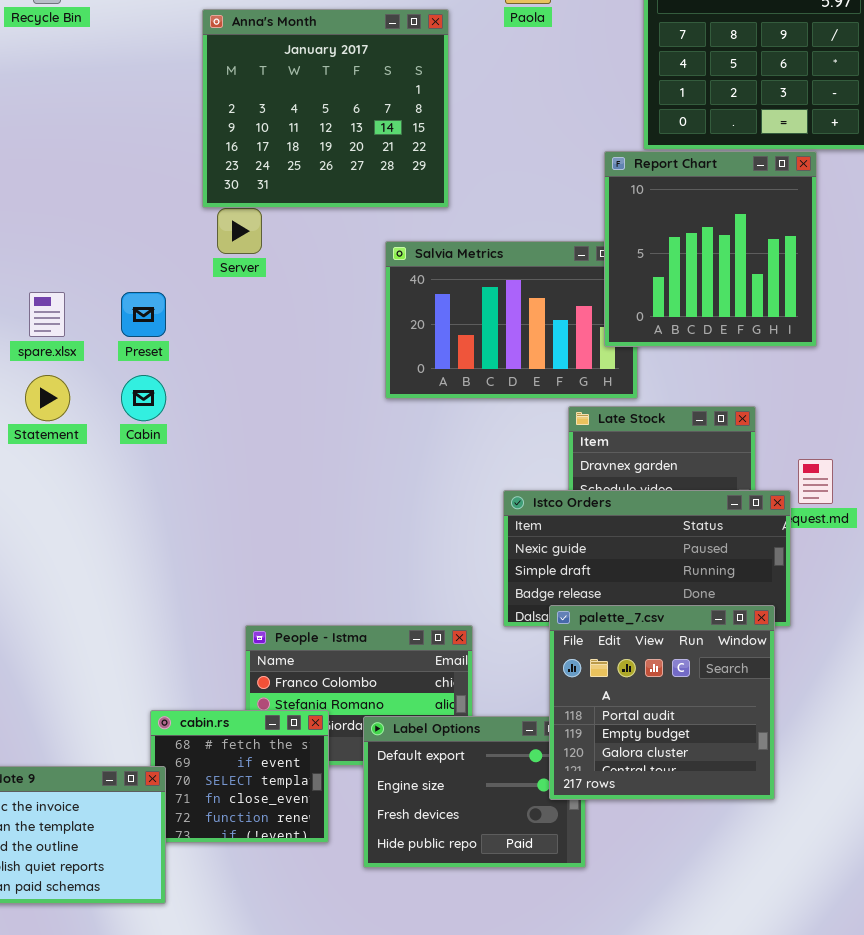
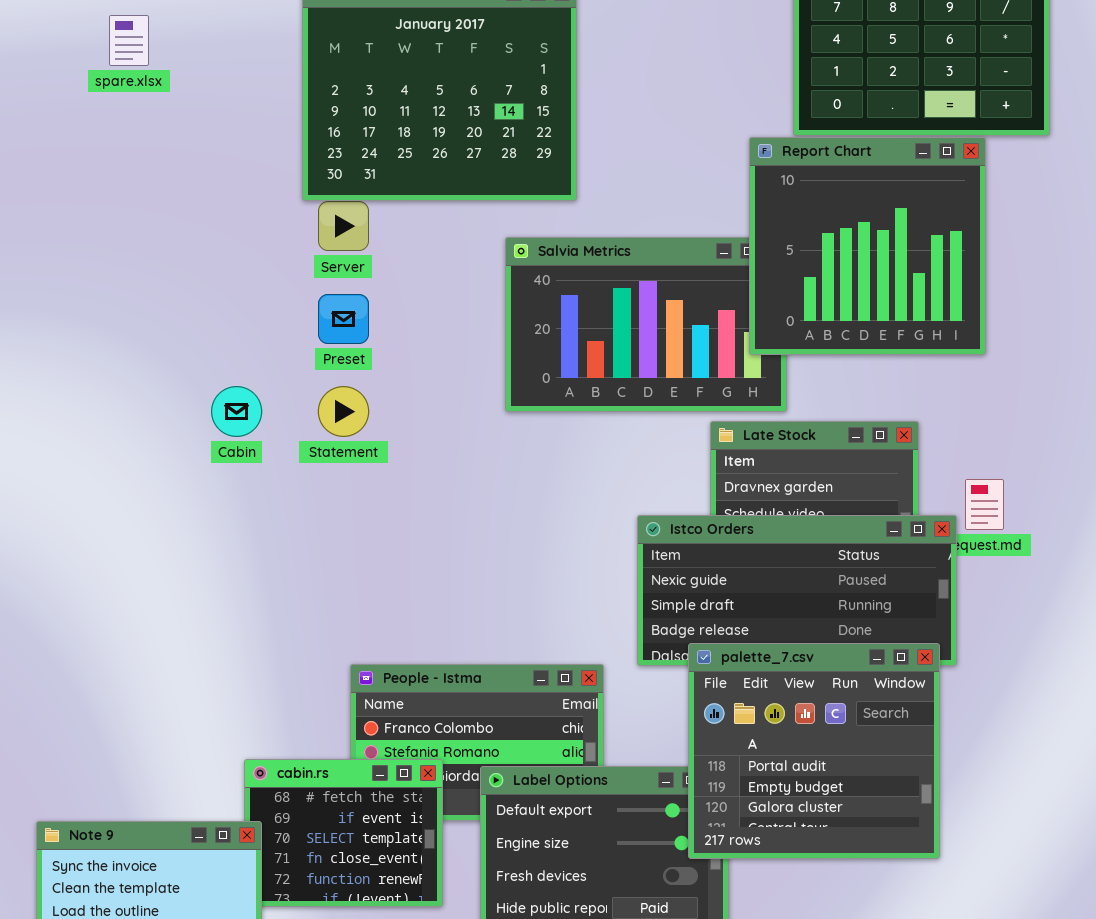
spare.xlsx: [29,292,65,337] -> [109,15,149,66], moved
Preset: [121,292,166,337] -> [318,294,369,344], moved
Statement: [25,375,70,421] -> [318,386,369,437], moved

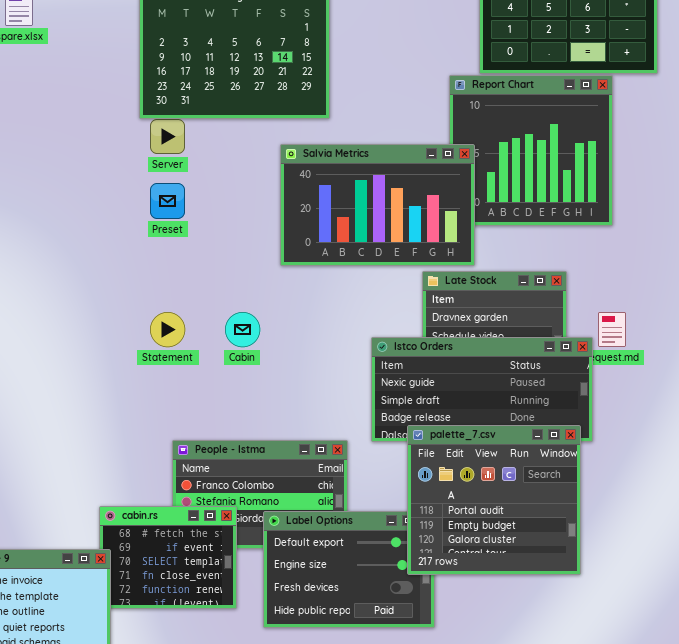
Salvia Metrics: [505,237,787,412] -> [280,144,475,266], raised
Cabin: [211,386,262,437] -> [225,312,260,347], moved
Statement: [318,386,369,437] -> [150,312,185,347], moved

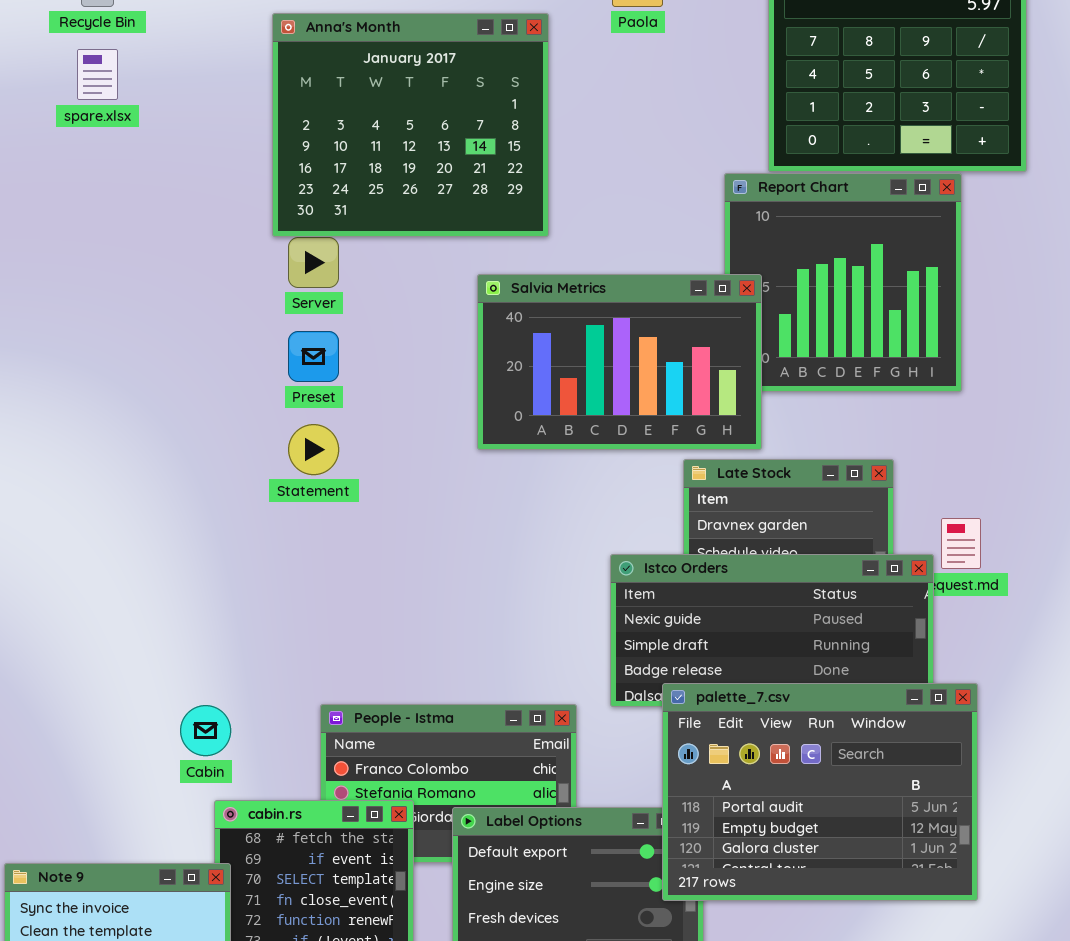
Statement: [150,312,185,347] -> [288,424,339,475], moved
Cabin: [225,312,260,347] -> [180,705,231,756], moved
palette_7.csv: [407,425,581,575] -> [662,683,978,901], resized

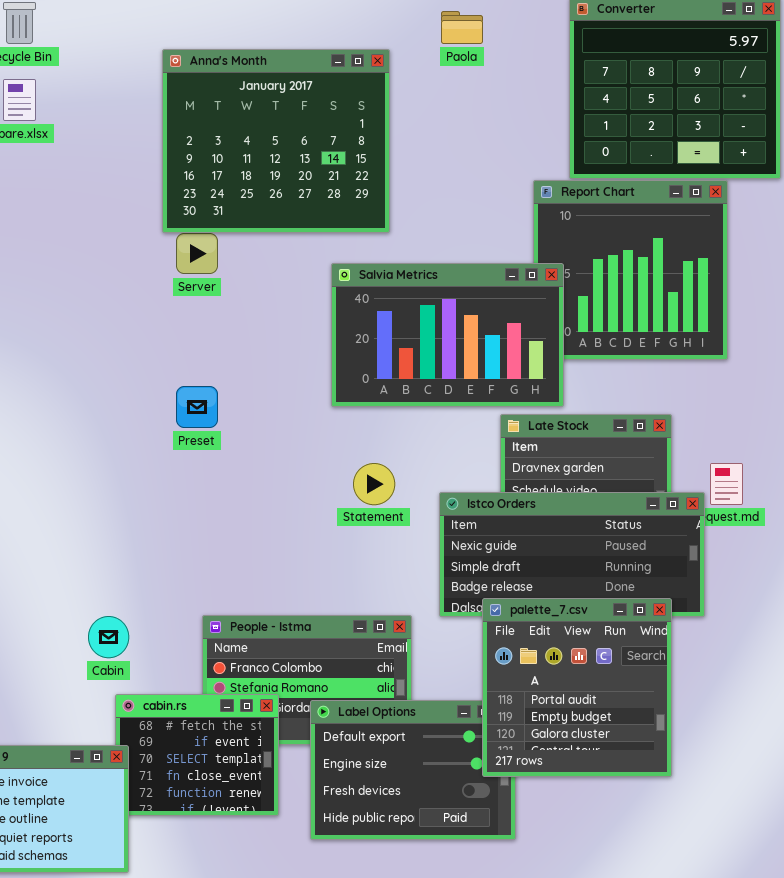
Preset: [288,331,339,382] -> [176,386,218,428], moved
Statement: [288,424,339,475] -> [353,463,395,505], moved
palette_7.csv: [662,683,978,901] -> [482,598,672,777], resized

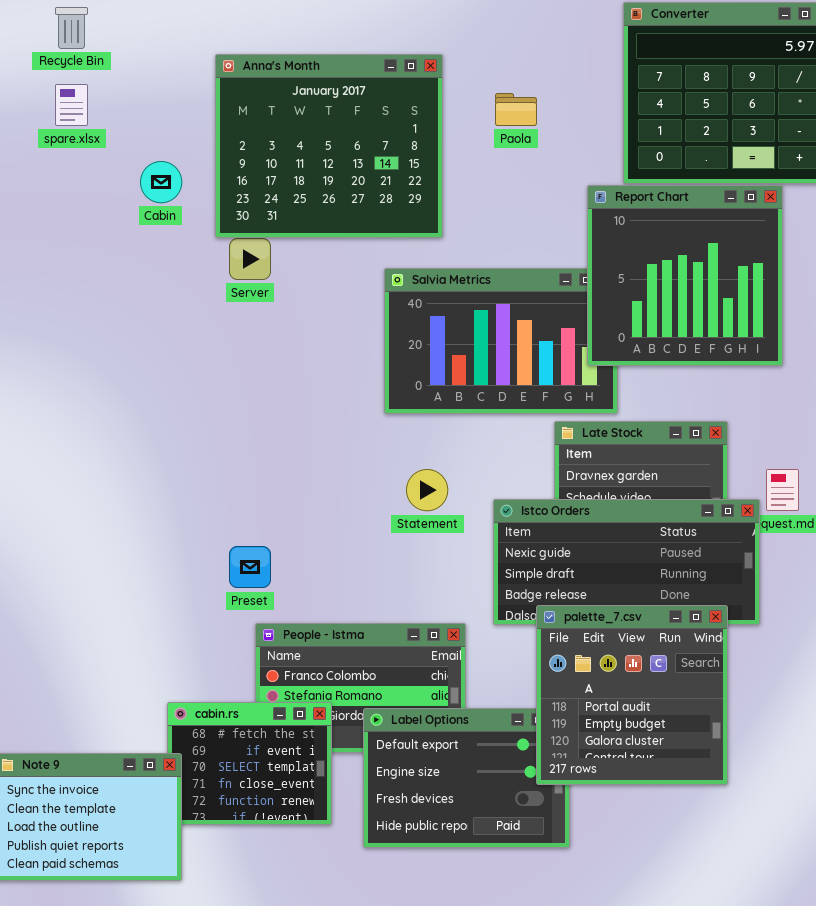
Paola: [441,11,483,44] -> [495,93,537,126], moved
Report Chart: [533,180,728,360] -> [587,185,783,366], raised
Preset: [176,386,218,428] -> [229,546,271,588], moved
Cabin: [88,616,129,658] -> [140,161,182,203], moved

